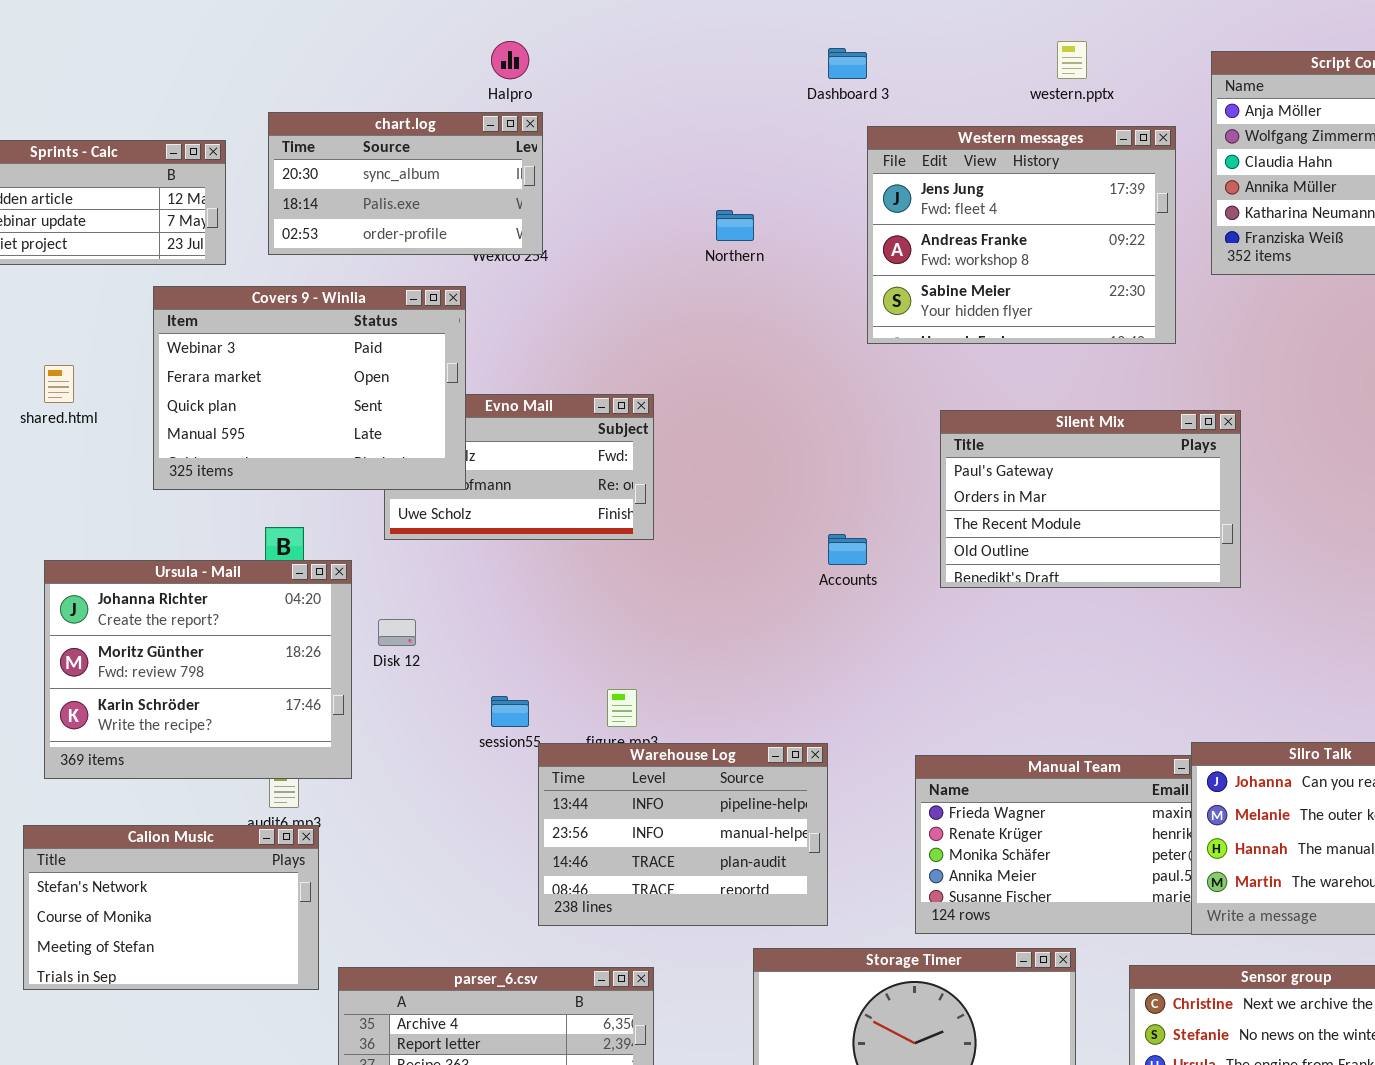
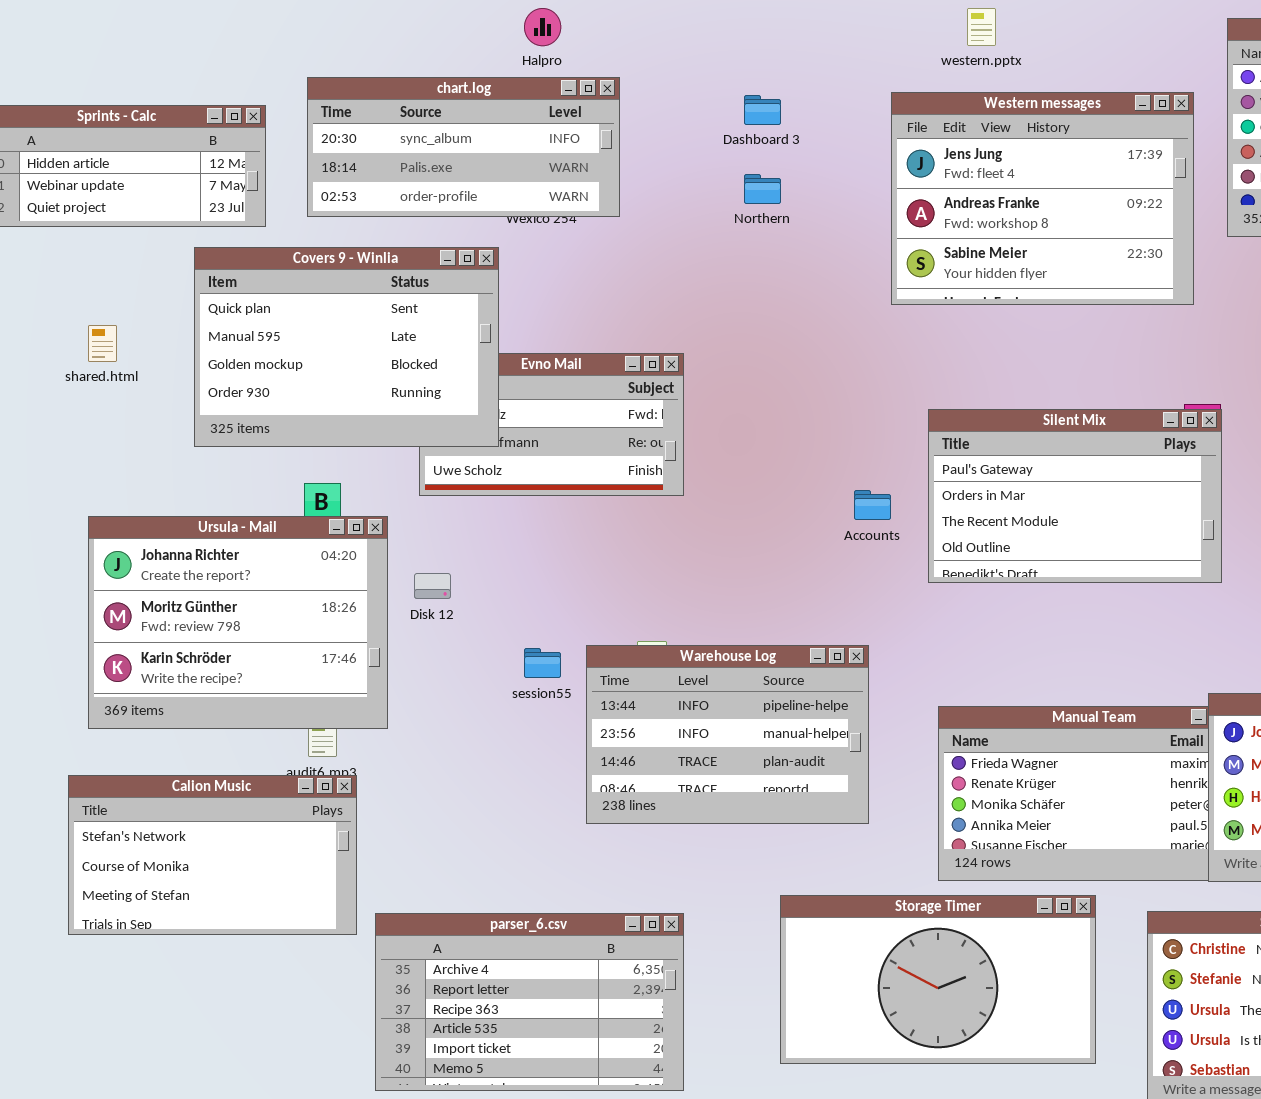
western.pptx: [1057,41,1087,79] -> [967,8,996,46], moved
Dashboard 3: [828,48,867,79] -> [744,95,781,125], moved
chart.log: [268,112,543,255] -> [307,77,620,217], resized
Covers 9 - Winlia: [153,286,466,490] -> [194,247,499,447], scrolled down 2 rows
Silent Mix: [940,410,1241,588] -> [928,409,1222,583], moved
Warehouse Log: [538,743,828,926] -> [586,645,869,824], moved

